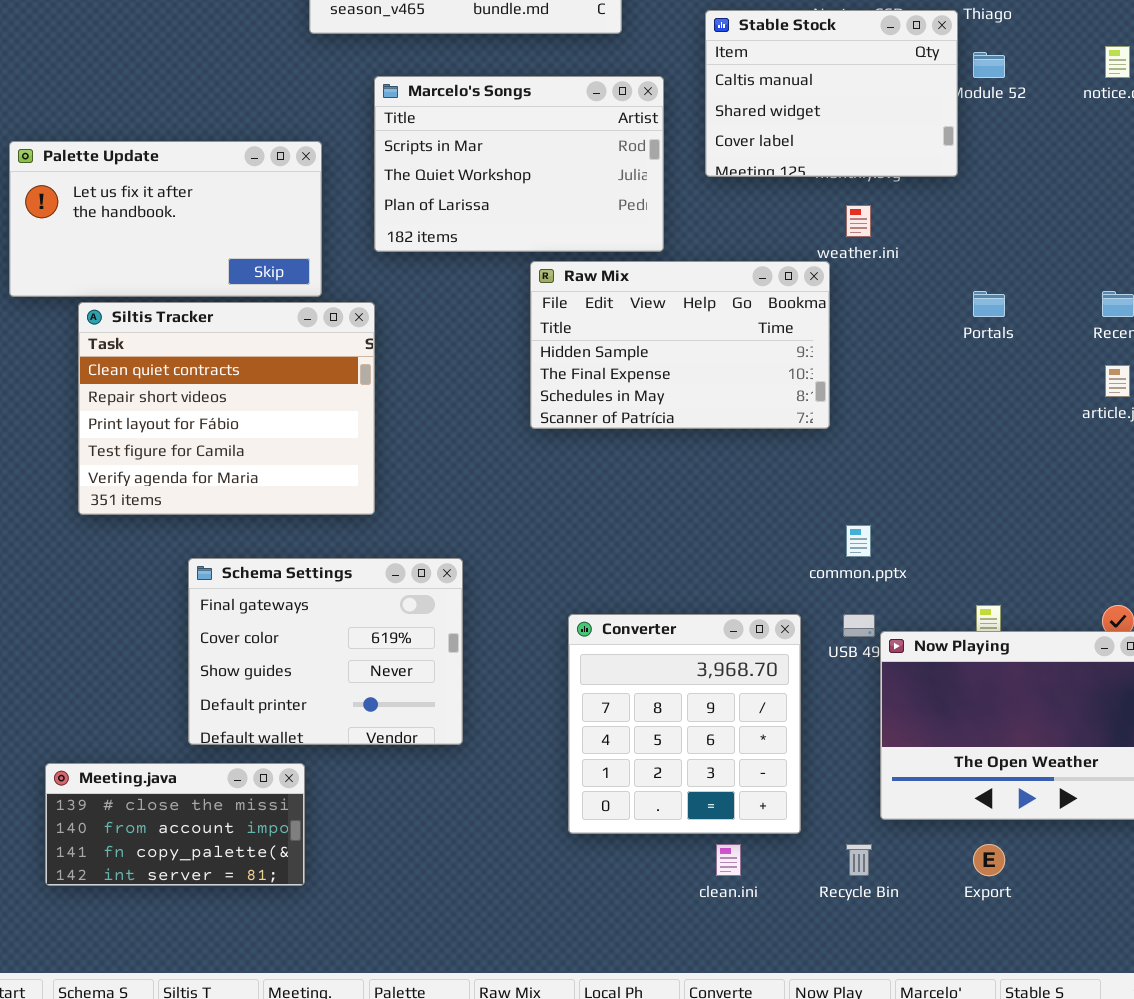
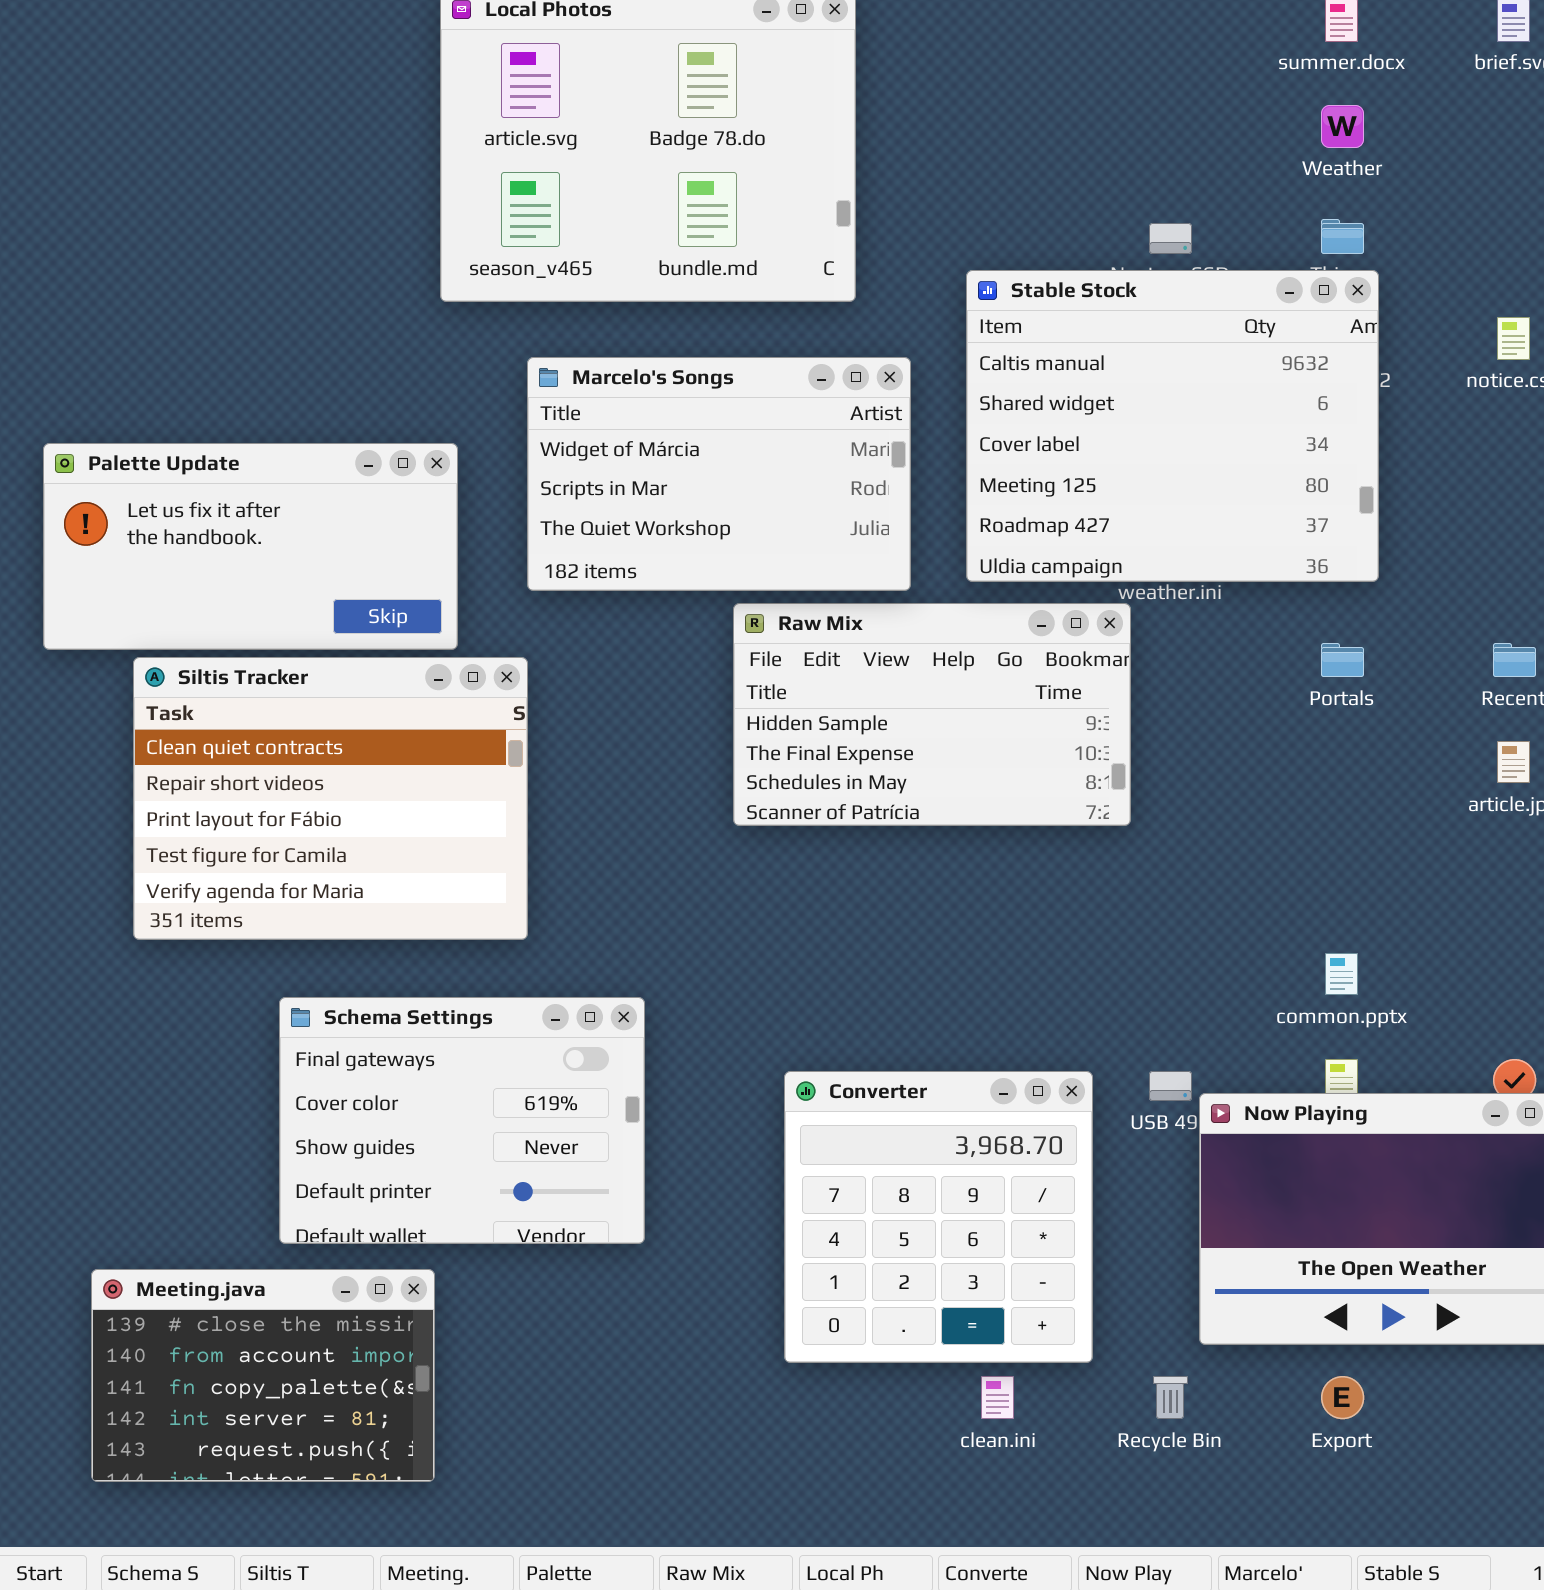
Stable Stock: [705,10,958,177] -> [966,270,1379,582], resized
Marcelo's Songs: [374,76,664,252] -> [527,357,911,591], scrolled up 1 row
common.pptx: [846,525,871,557] -> [1325,953,1358,995], moved
Meeting.java: [45,763,305,886] -> [91,1269,435,1482], resized

